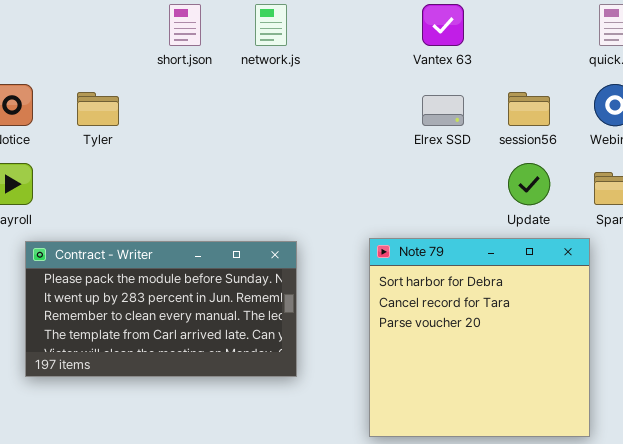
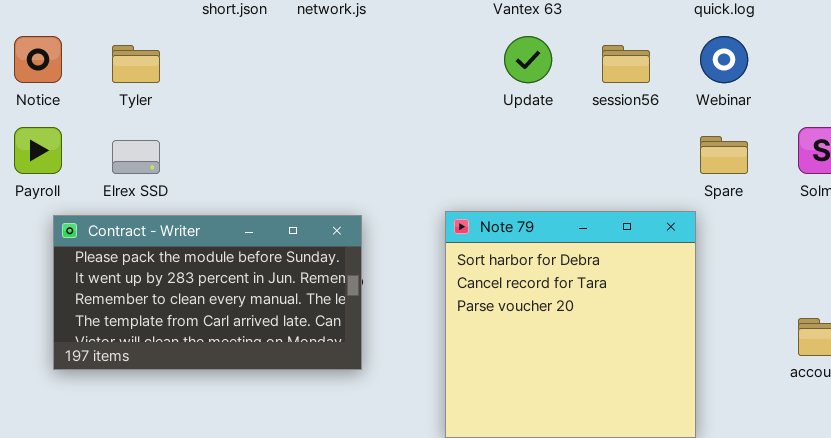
Elrex SSD: [422,95,464,126] -> [112,140,160,174], moved
Update: [508,163,550,205] -> [504,36,552,83], moved

